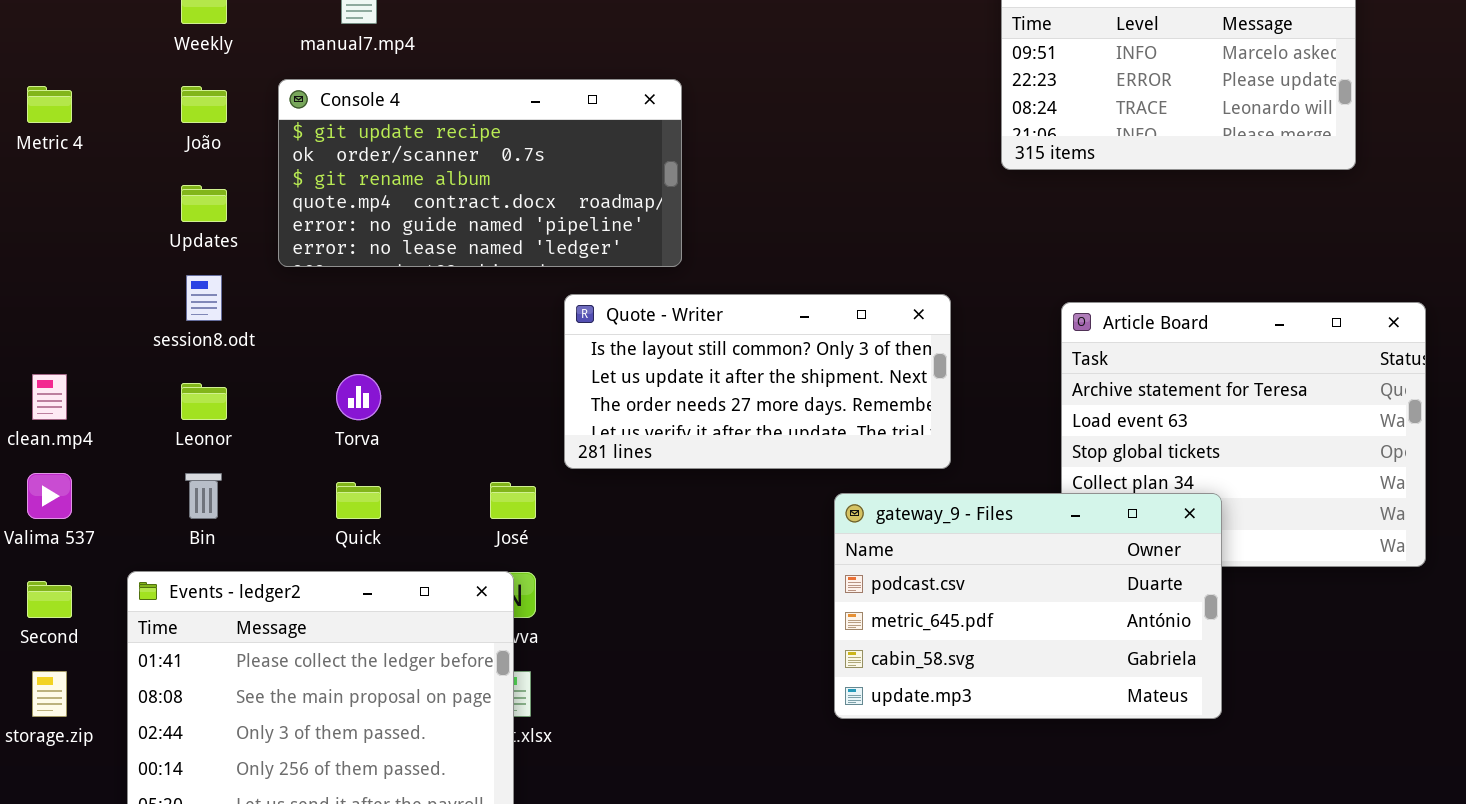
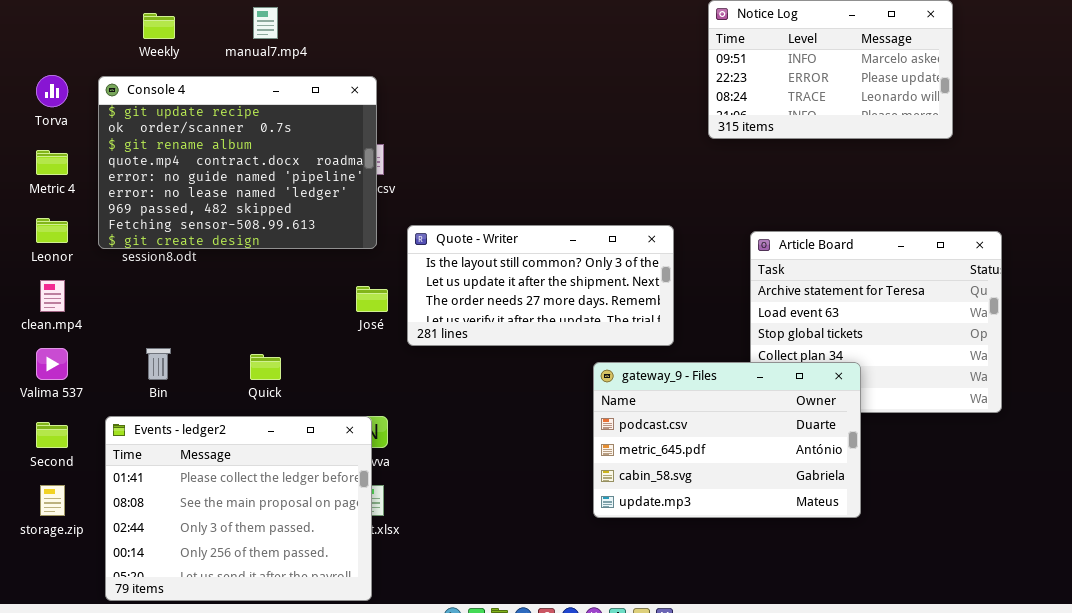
Console 4: [278,79,682,267] -> [98,76,377,249], moved, resized
Metric 4: [27,86,72,123] -> [36,150,68,175], moved
Torva: [336,374,381,420] -> [36,75,68,107], moved
Leonor: [181,383,227,420] -> [36,218,68,243], moved
José: [490,482,536,519] -> [356,286,388,312], moved

